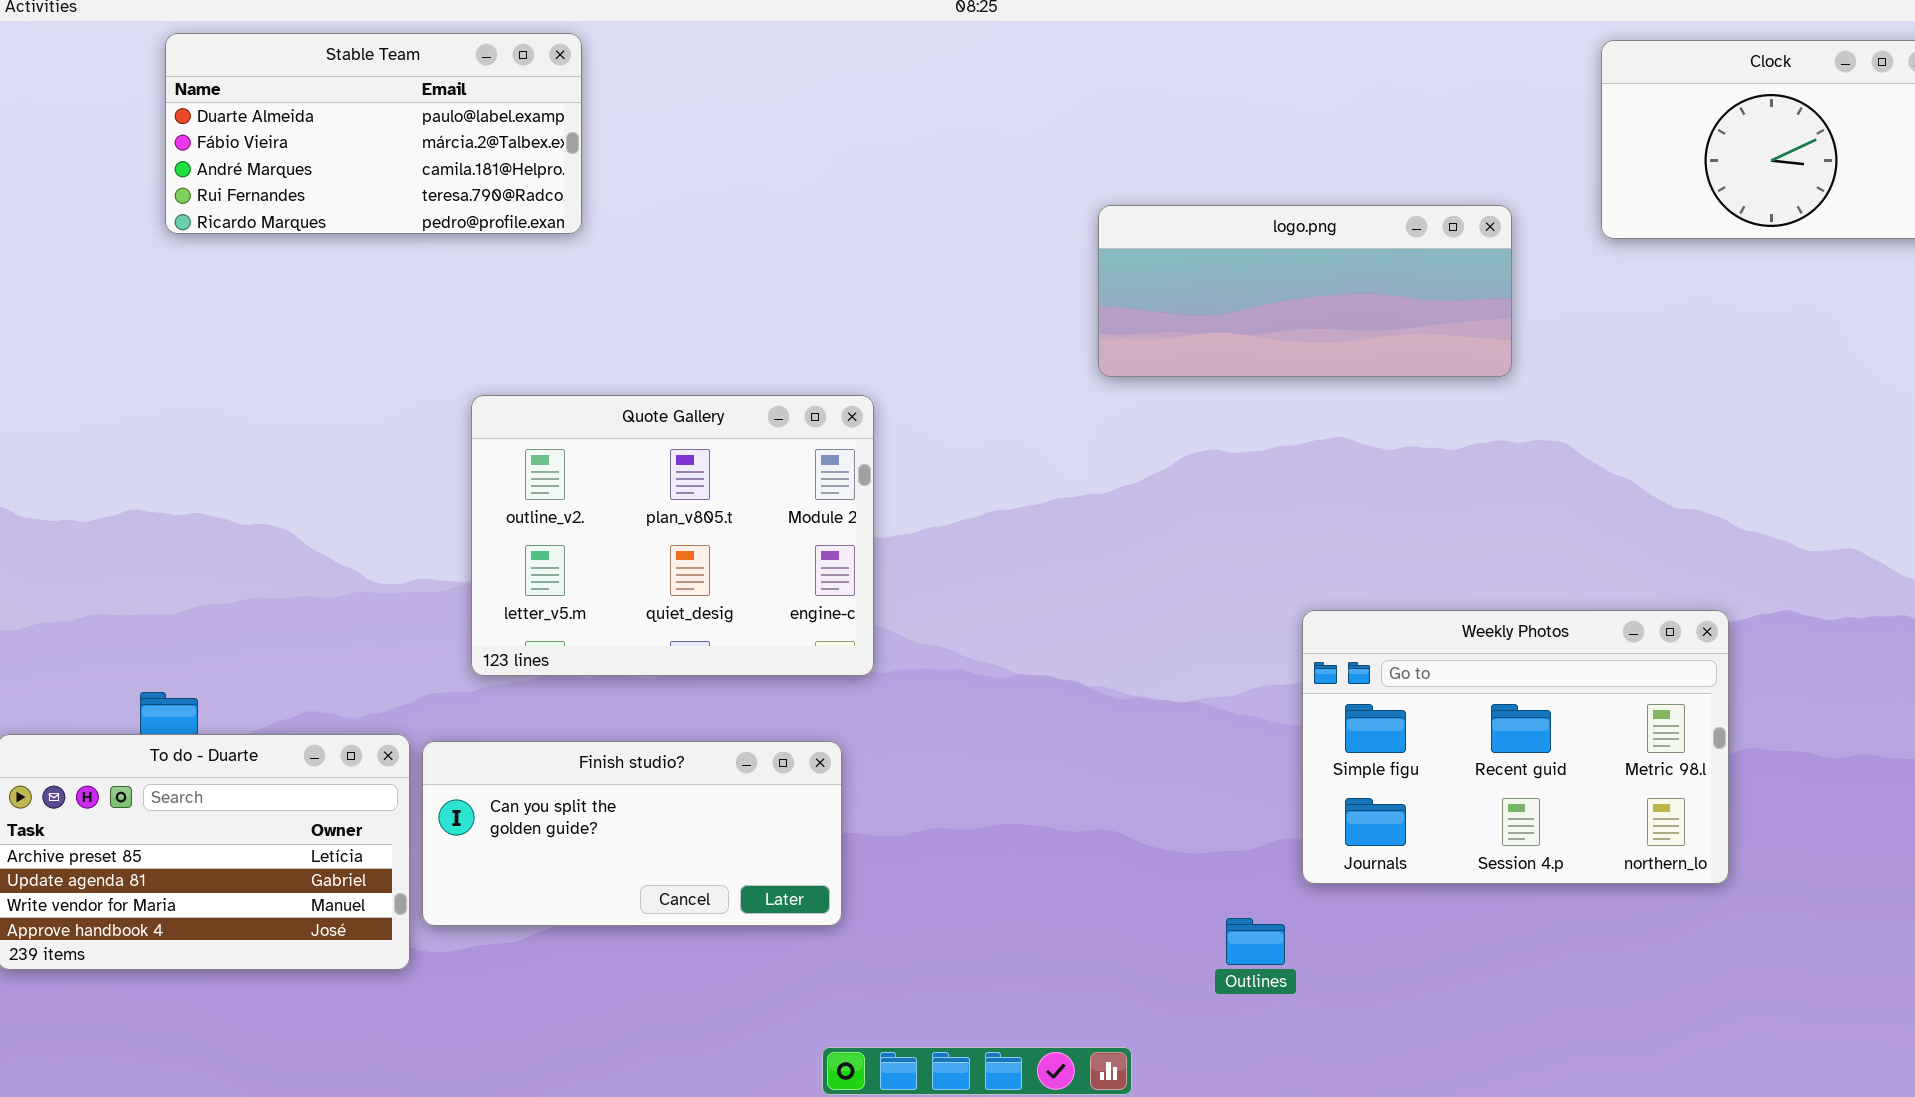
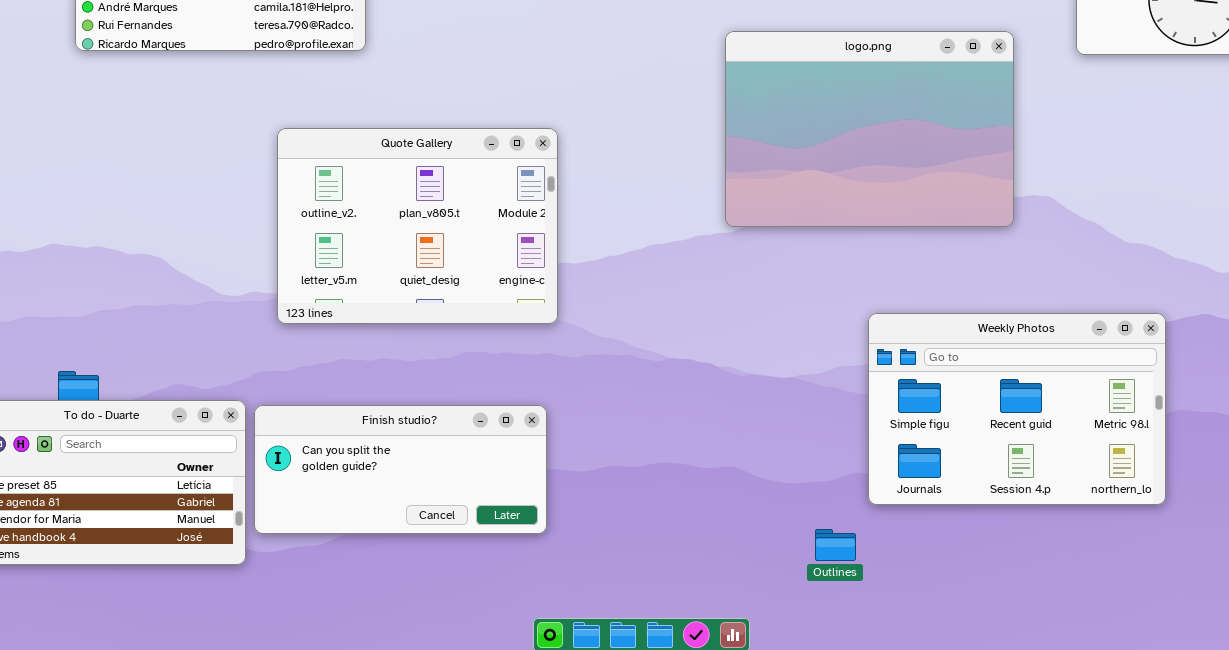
logo.png: [1098,205,1512,377] -> [725,31,1014,227], resized
Quote Gallery: [471,395,874,676] -> [277,128,558,324], moved

